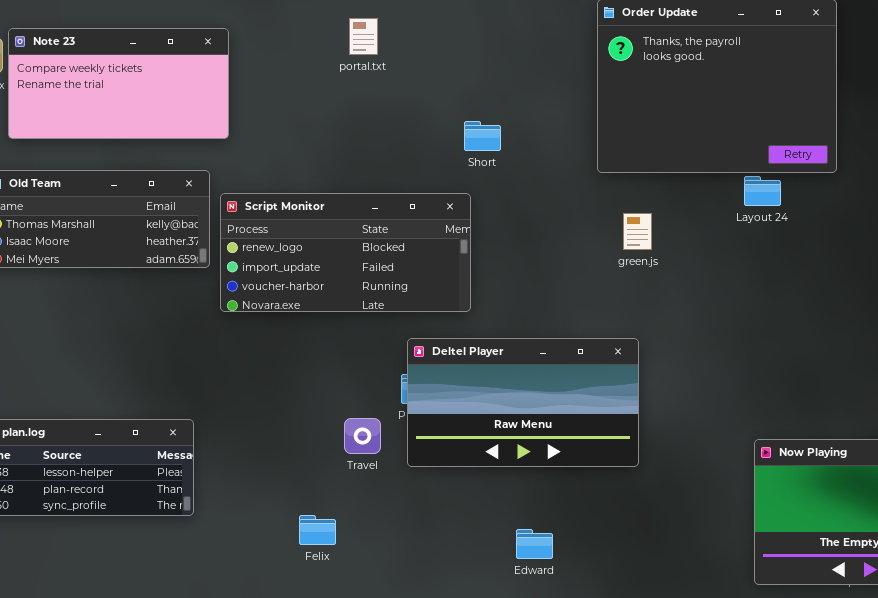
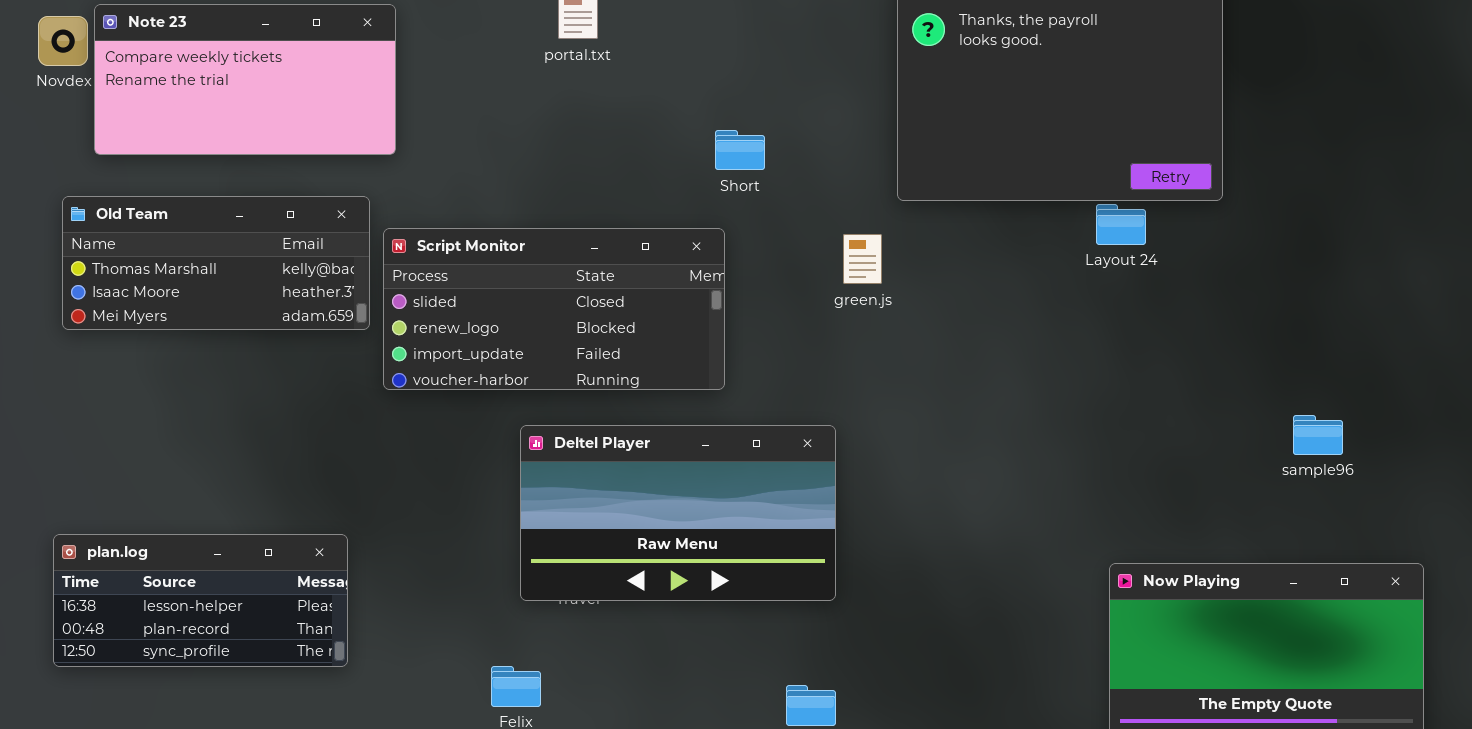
Script Monitor: [220,193,471,312] -> [383,228,725,390], scrolled up 1 row
green.js: [623,213,652,250] -> [843,234,882,284], moved
Deltel Player: [407,338,639,467] -> [520,425,836,601], moved

